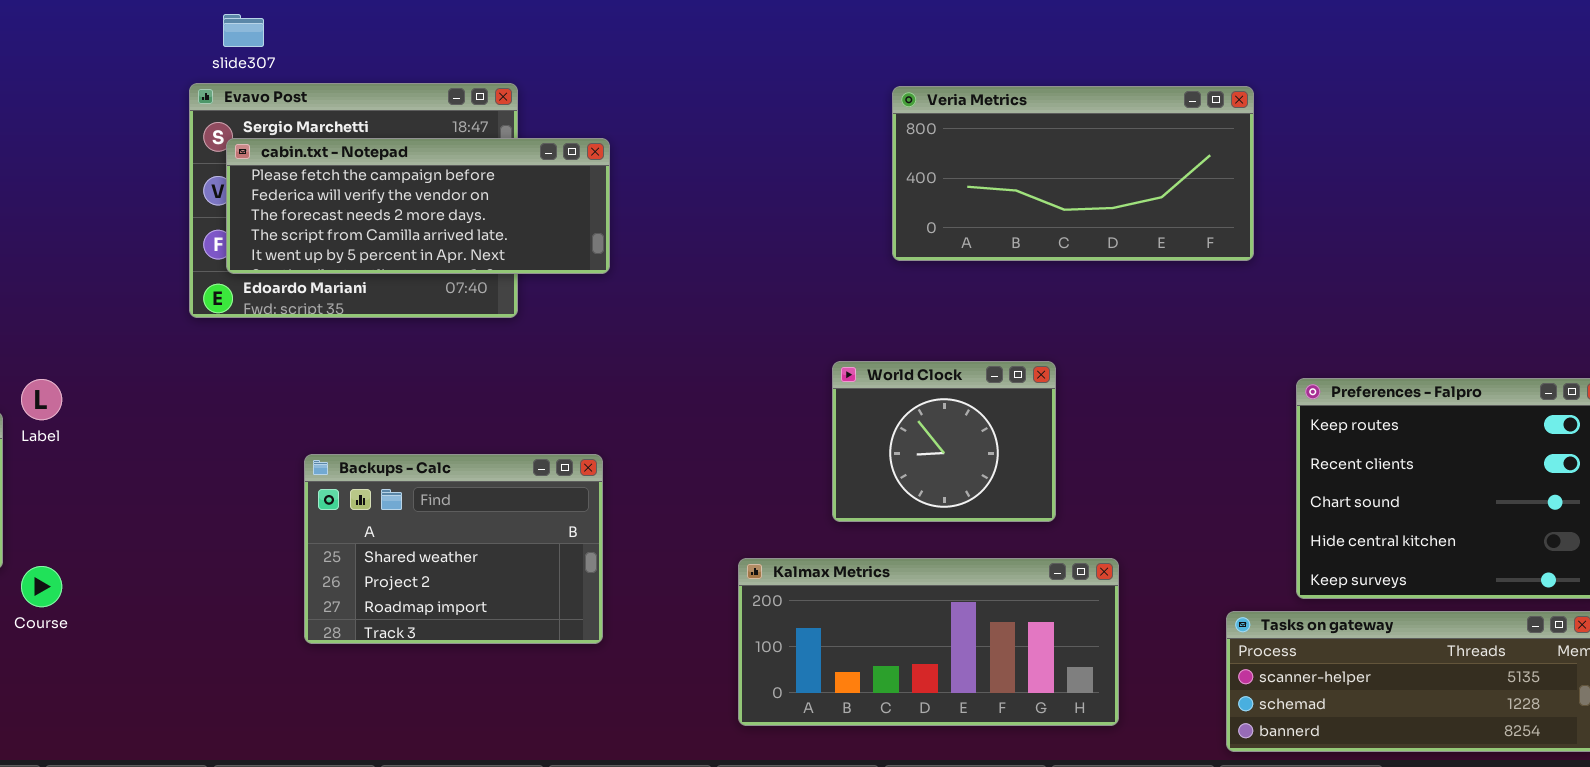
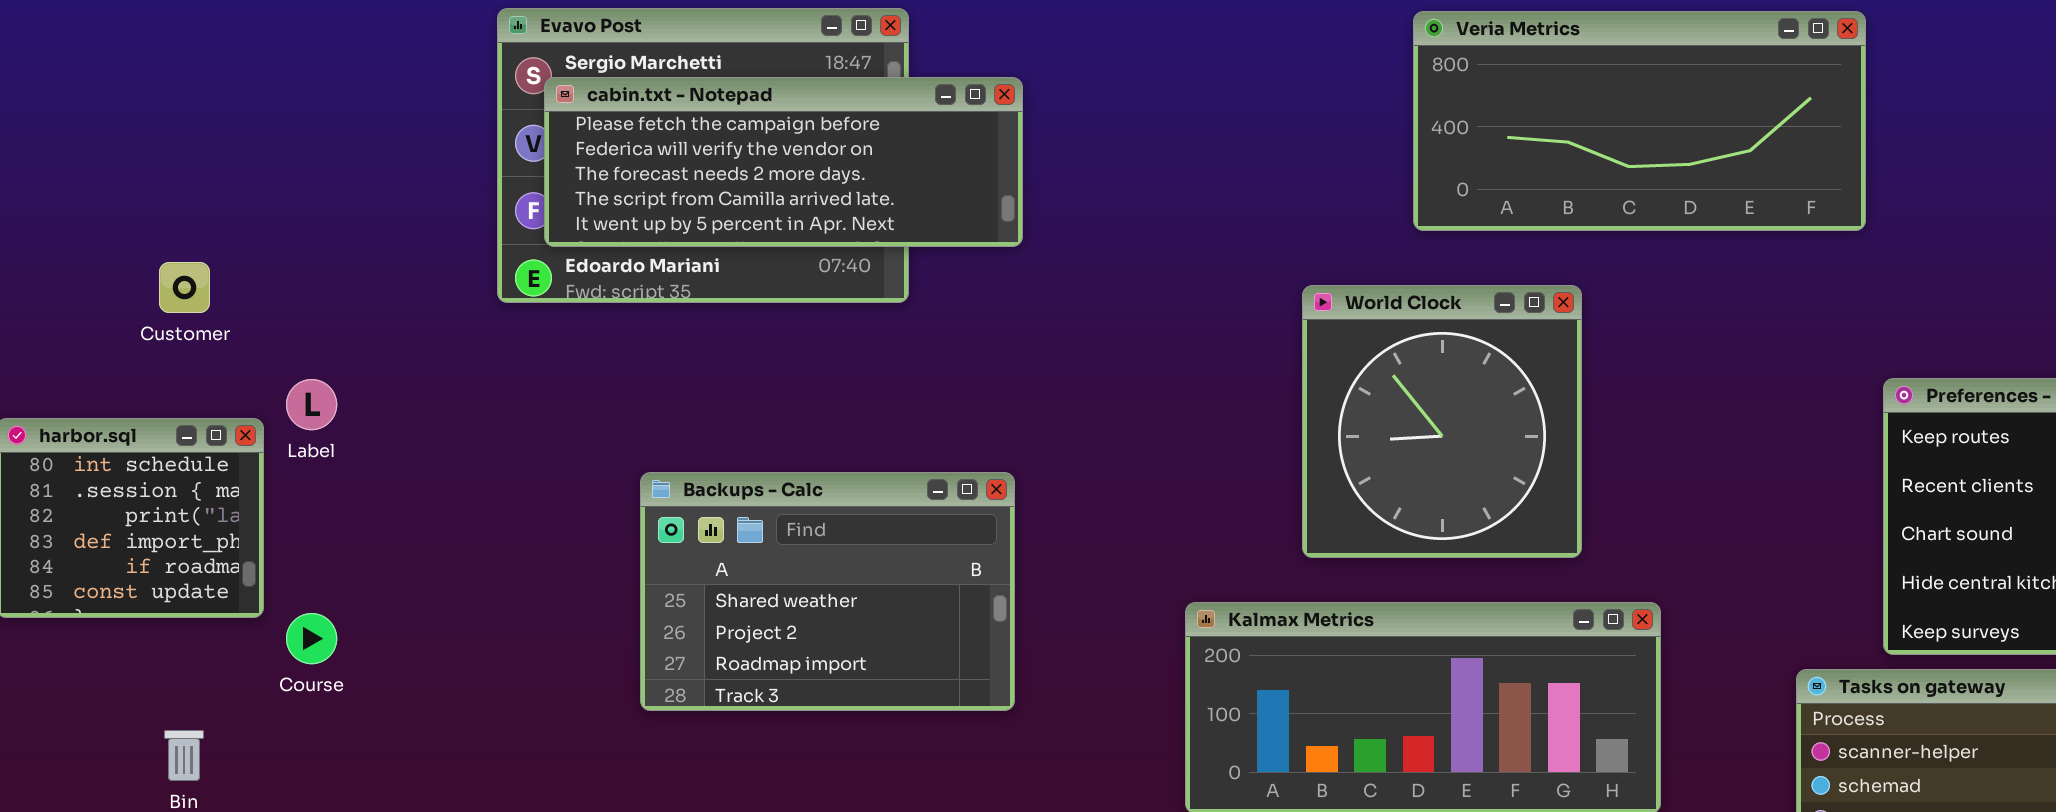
Veria Metrics: [892,86,1254,261] -> [1413,11,1866,231], moved
World Clock: [832,361,1056,522] -> [1302,285,1582,558], resized

